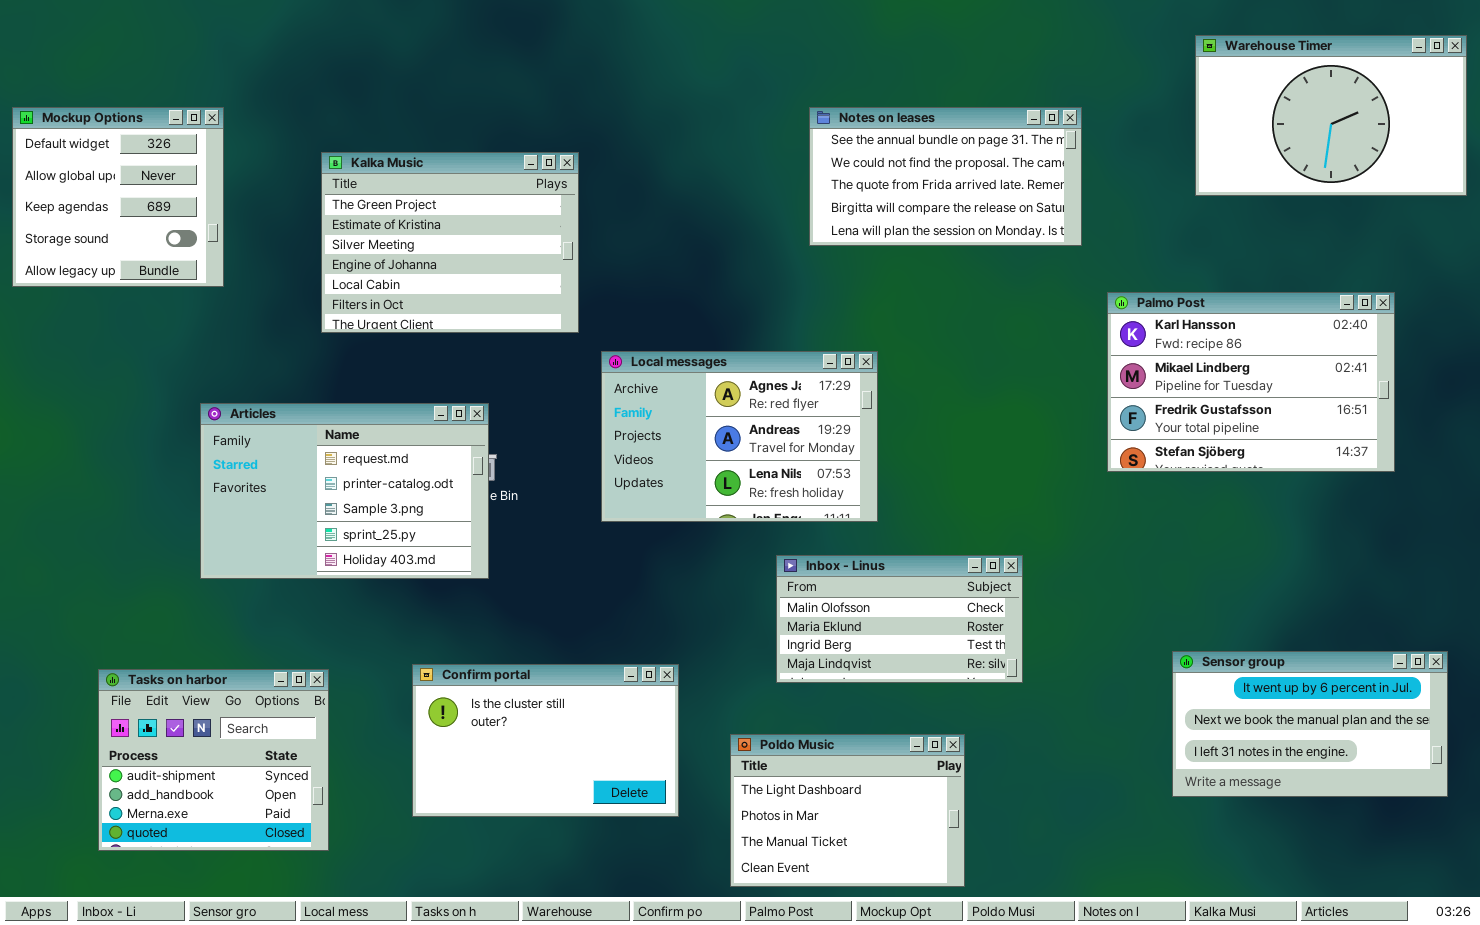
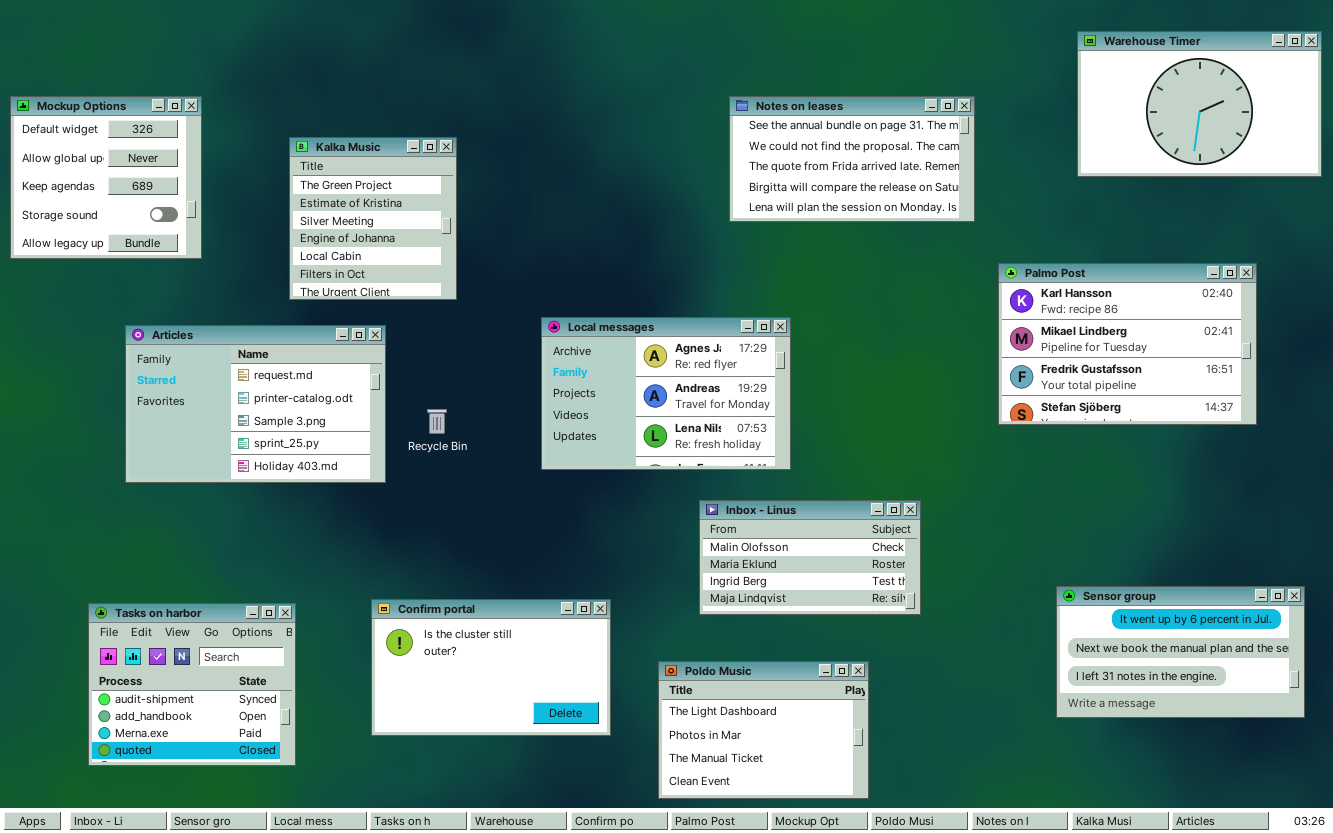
Kalka Music: [321,152,579,333] -> [289,137,457,300], resized
Articles: [200,403,489,579] -> [125,325,386,483], moved

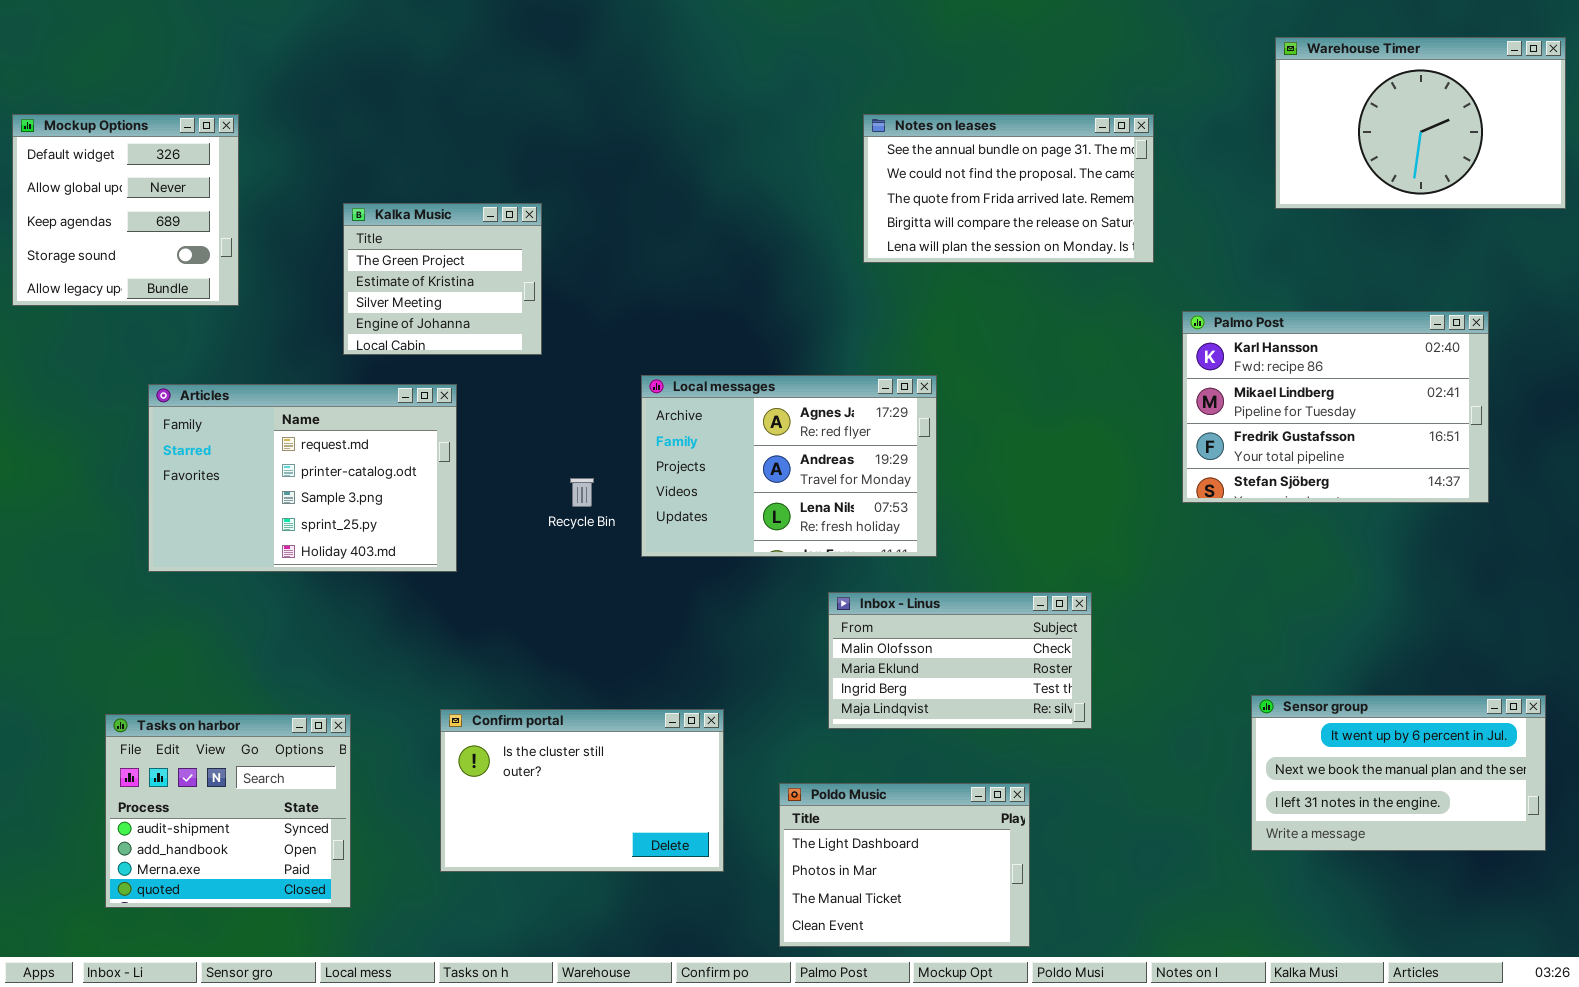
Kalka Music: [289,137,457,300] -> [343,203,542,355], resized
Recycle Bin: [427,409,447,434] -> [570,478,594,507], moved

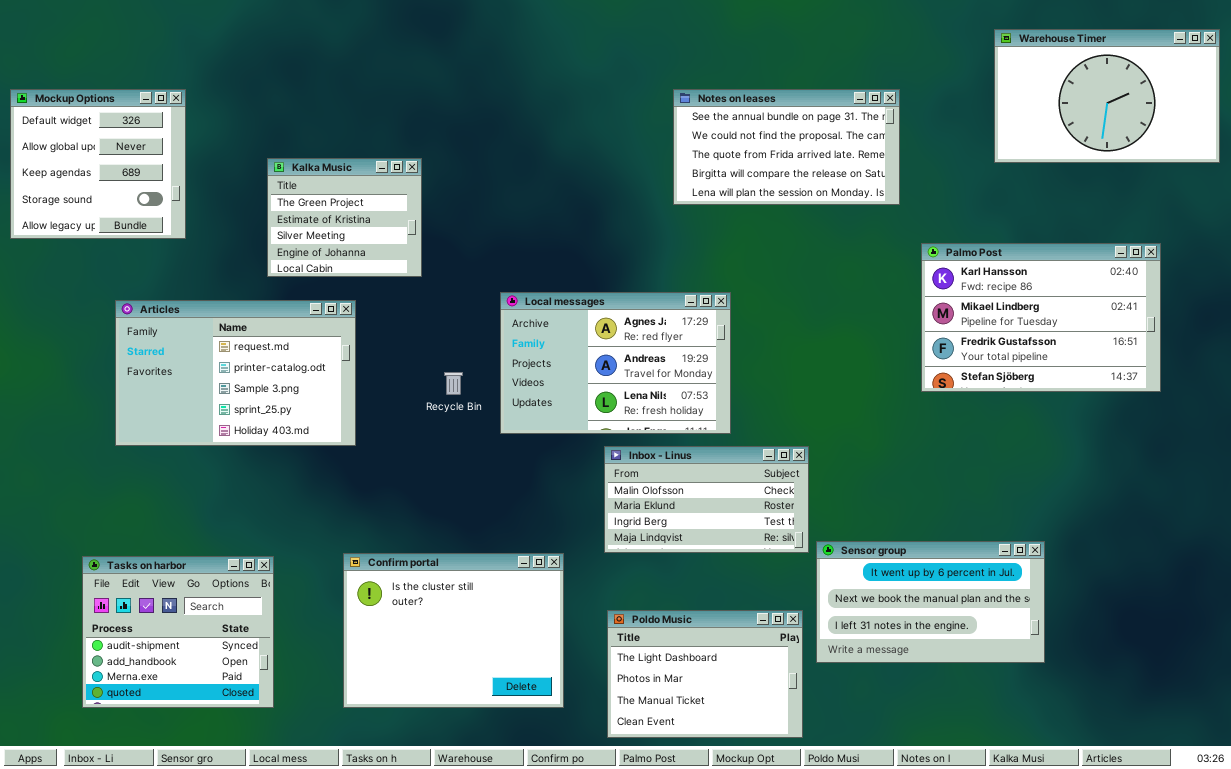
Inbox - Linus: [828,592,1092,729] -> [604,446,809,553], moved
Sensor group: [1251,695,1546,851] -> [816,541,1045,663], moved
Confirm portal: [440,709,724,872] -> [343,553,564,708], resized

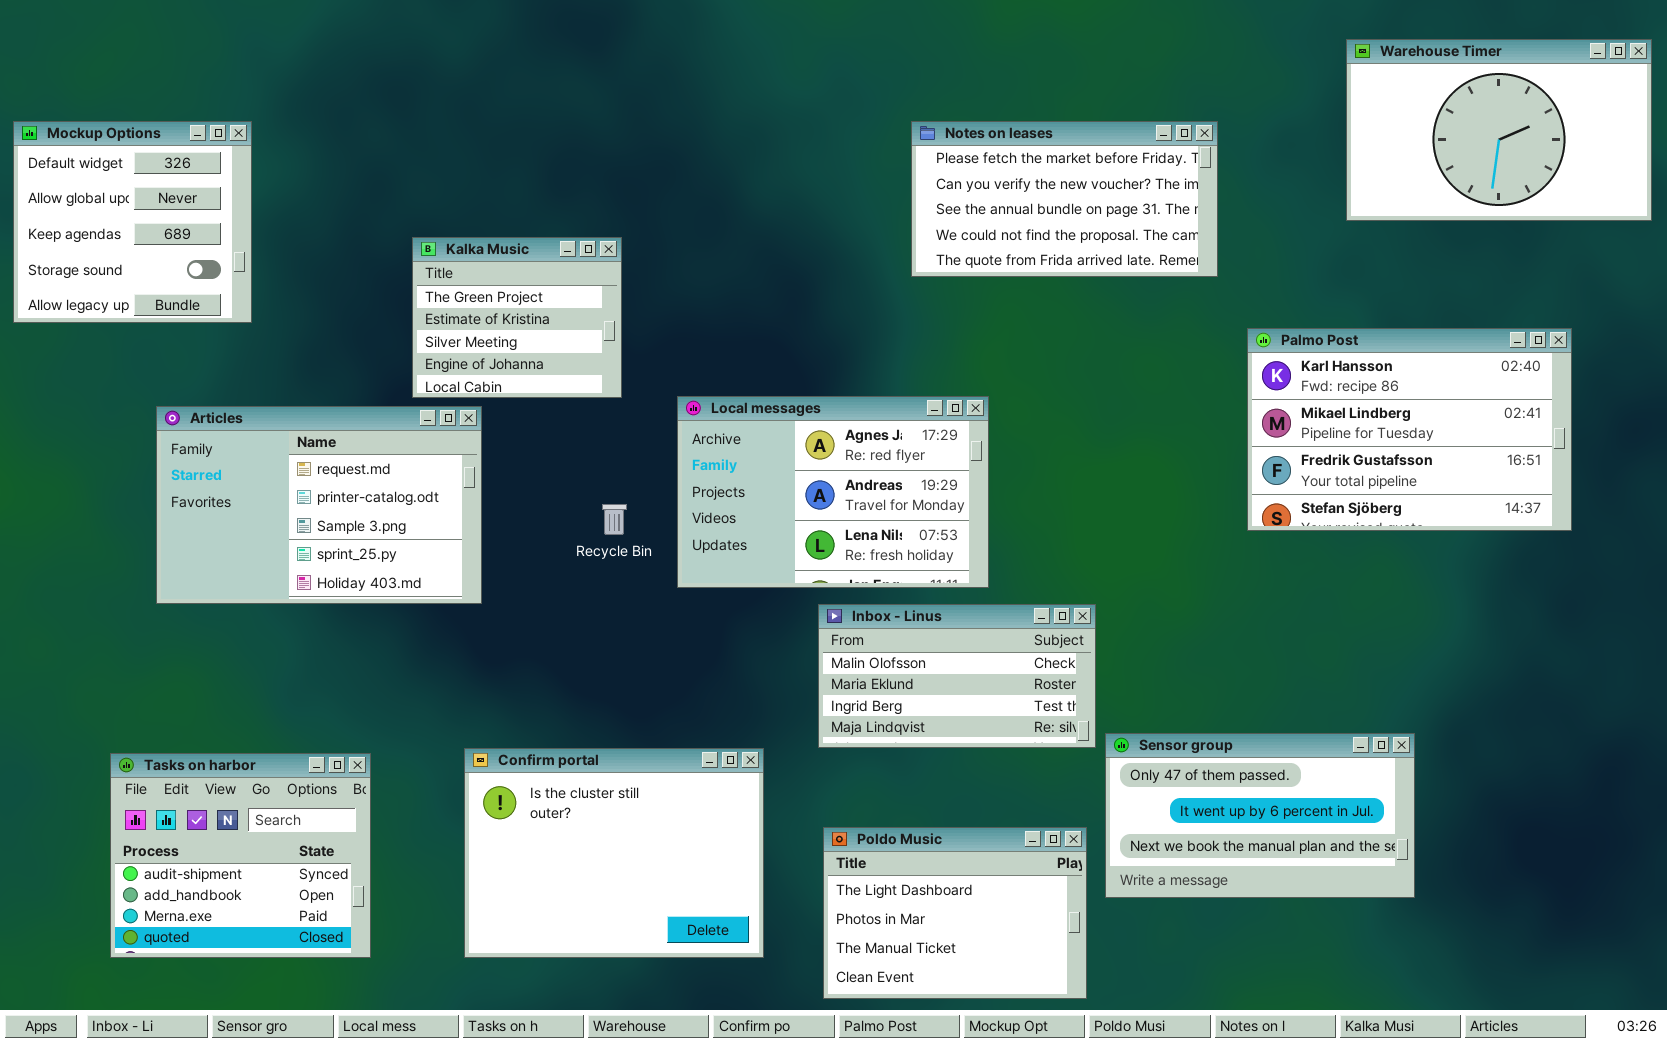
Notes on leases: [673,89,900,205] -> [911,121,1218,277], scrolled up 2 rows
Kalka Music: [267,158,422,277] -> [412,237,622,398], moved
Sensor group: [816,541,1045,663] -> [1105,733,1415,898], scrolled up 1 row

